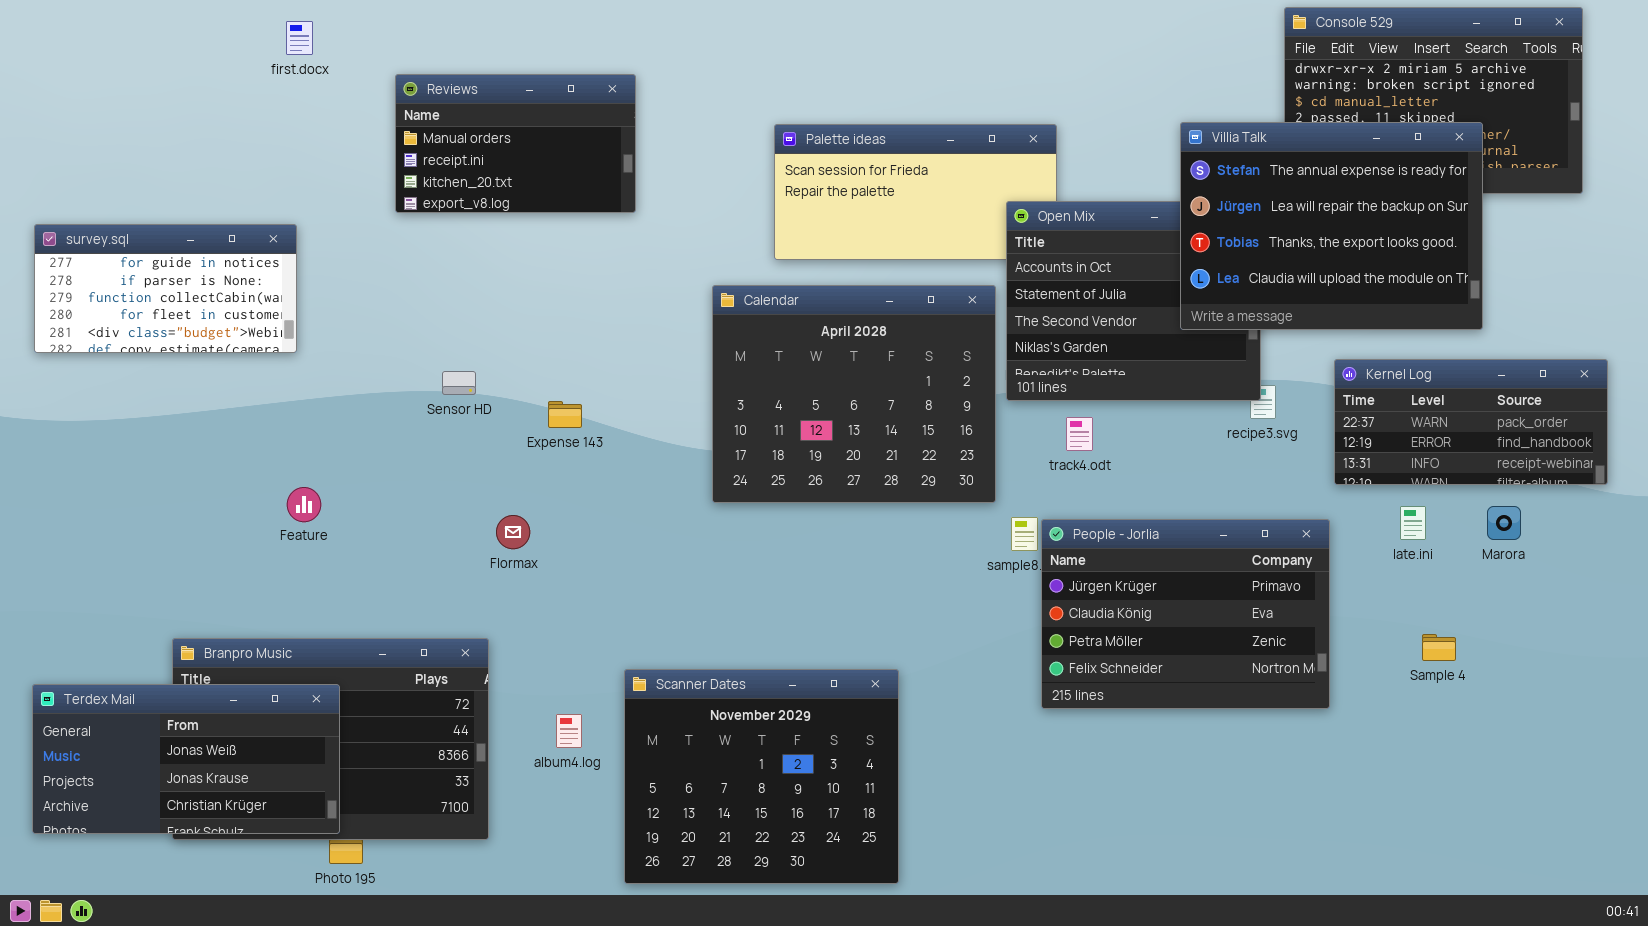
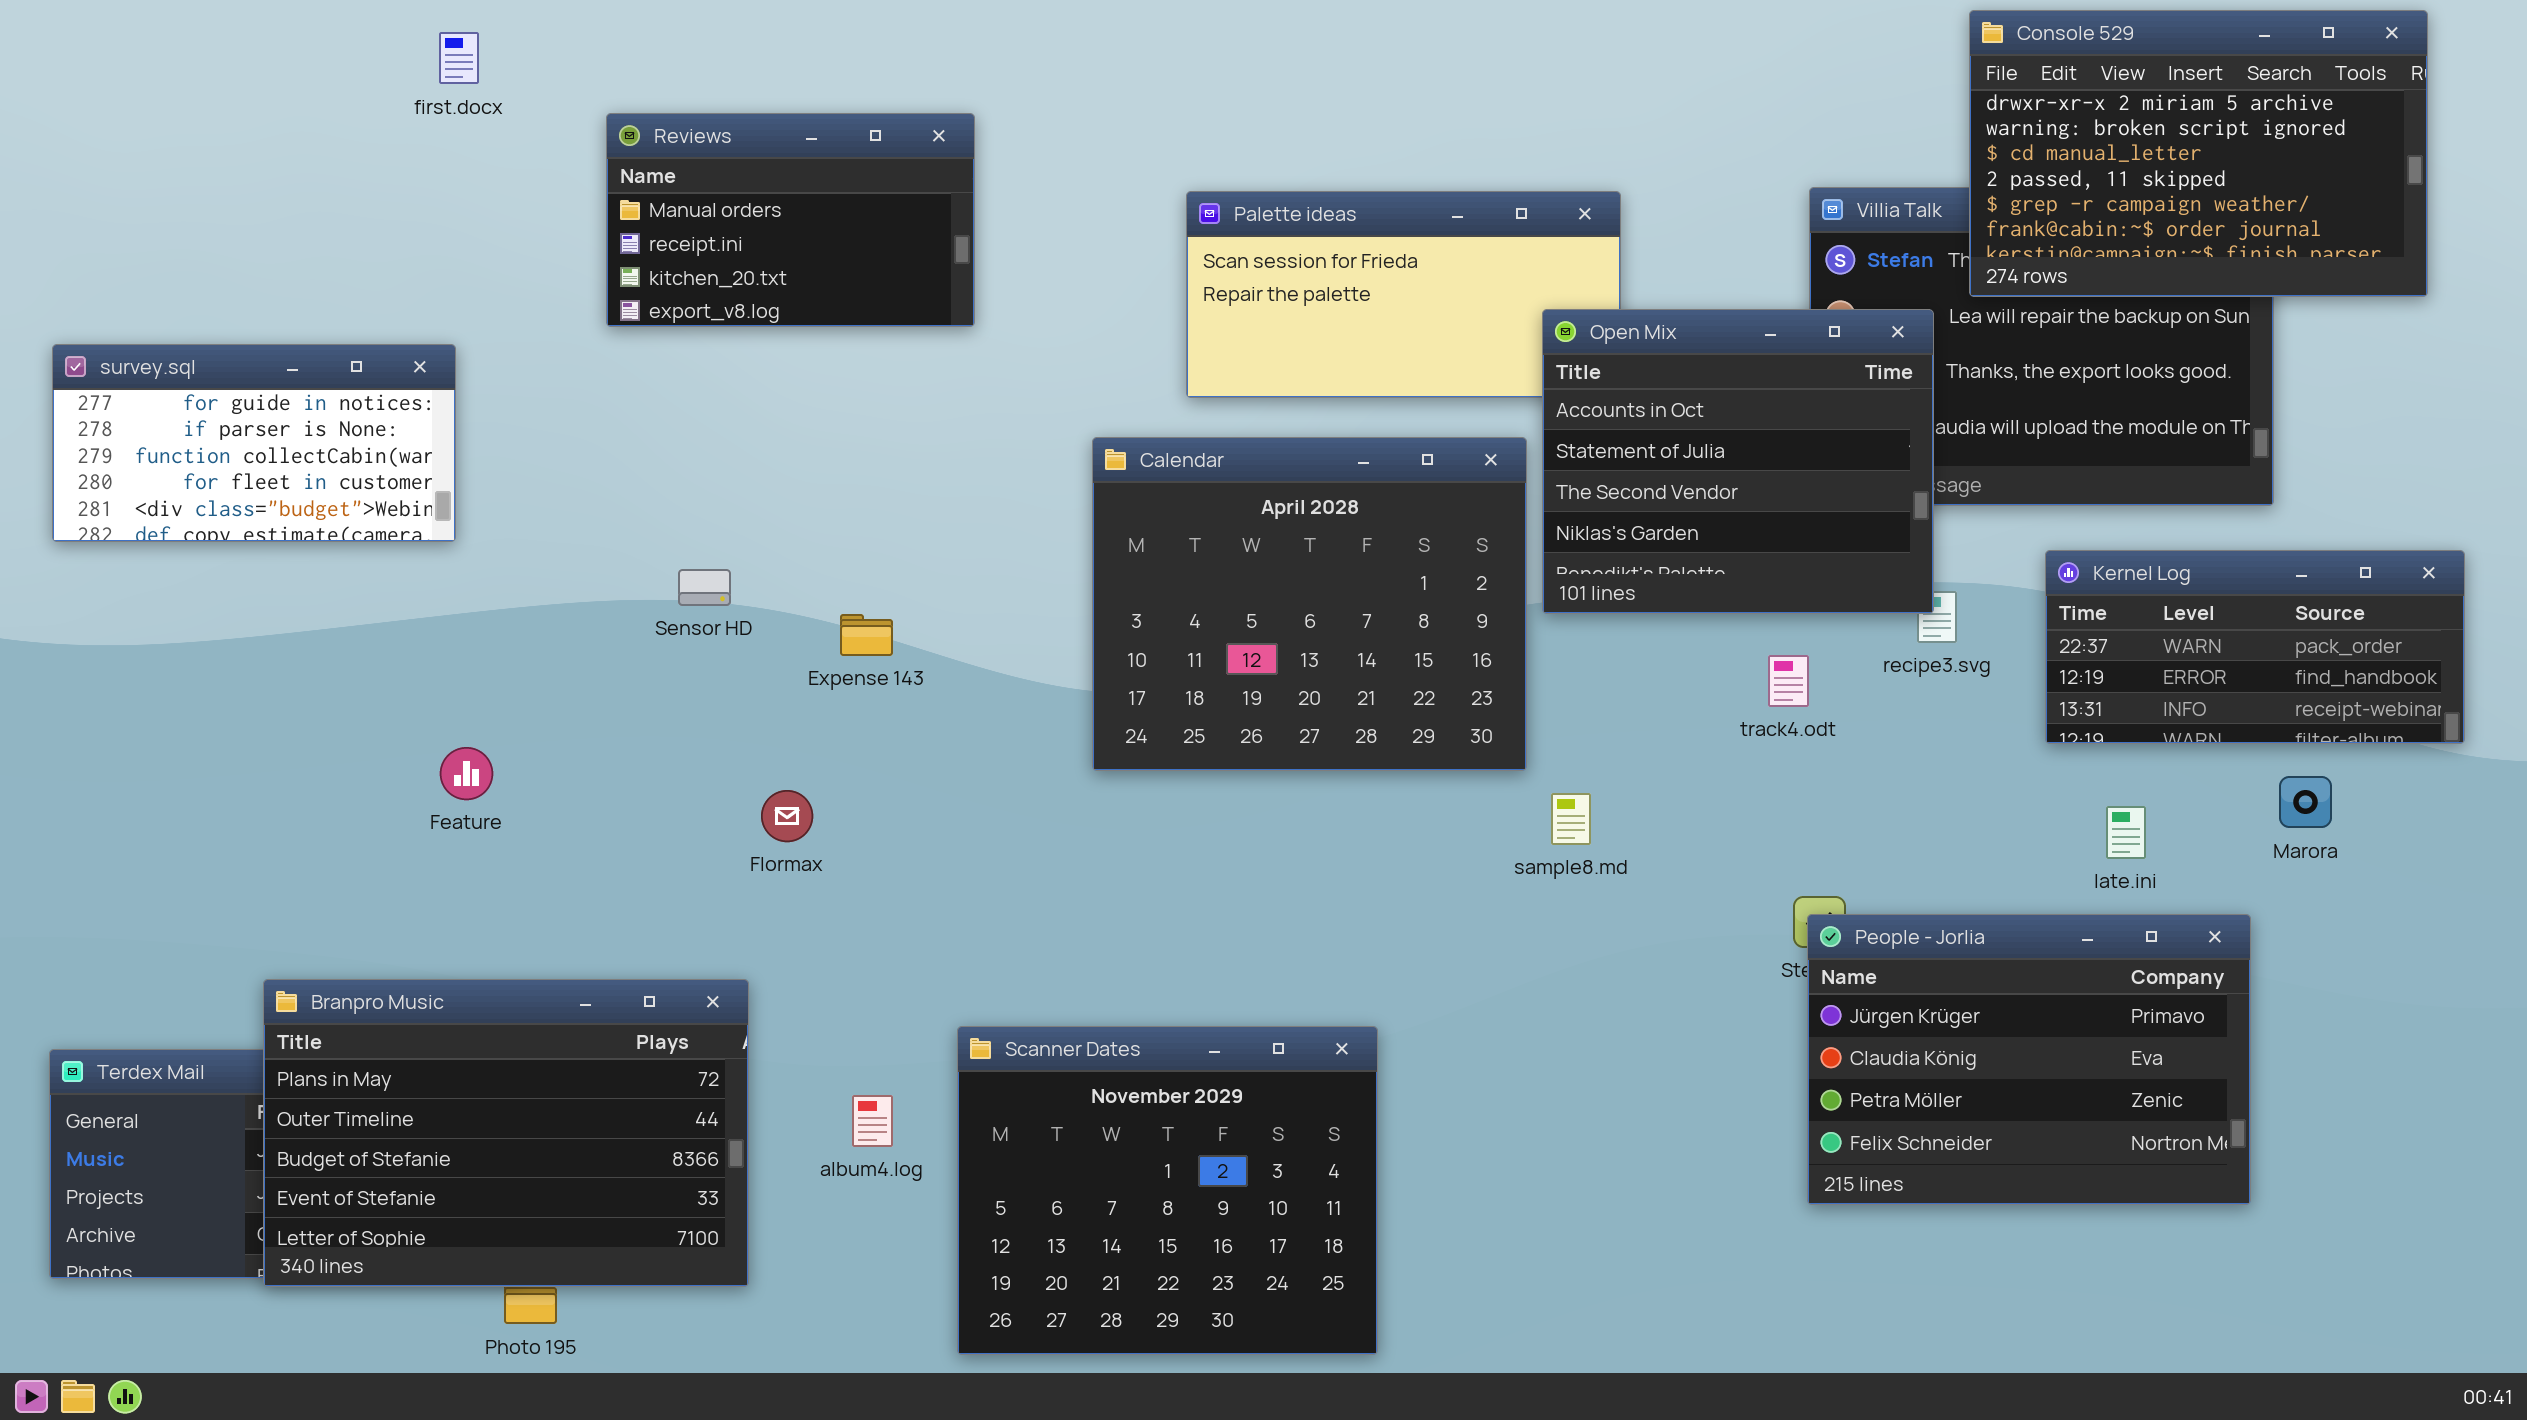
Console 529: [1284,7,1583,194] -> [1969,10,2428,297], raised
Open Mix: [1006,201,1261,401] -> [1542,309,1934,614], raised
track4.odt: [1066,417,1093,451] -> [1768,655,1809,707], moved
late.ini: [1400,506,1426,540] -> [2106,806,2146,859], moved
People - Jorlia: [1041,519,1330,709] -> [1807,914,2251,1205], moved
Branpro Music: [172,638,489,840] -> [263,979,749,1287], raised

